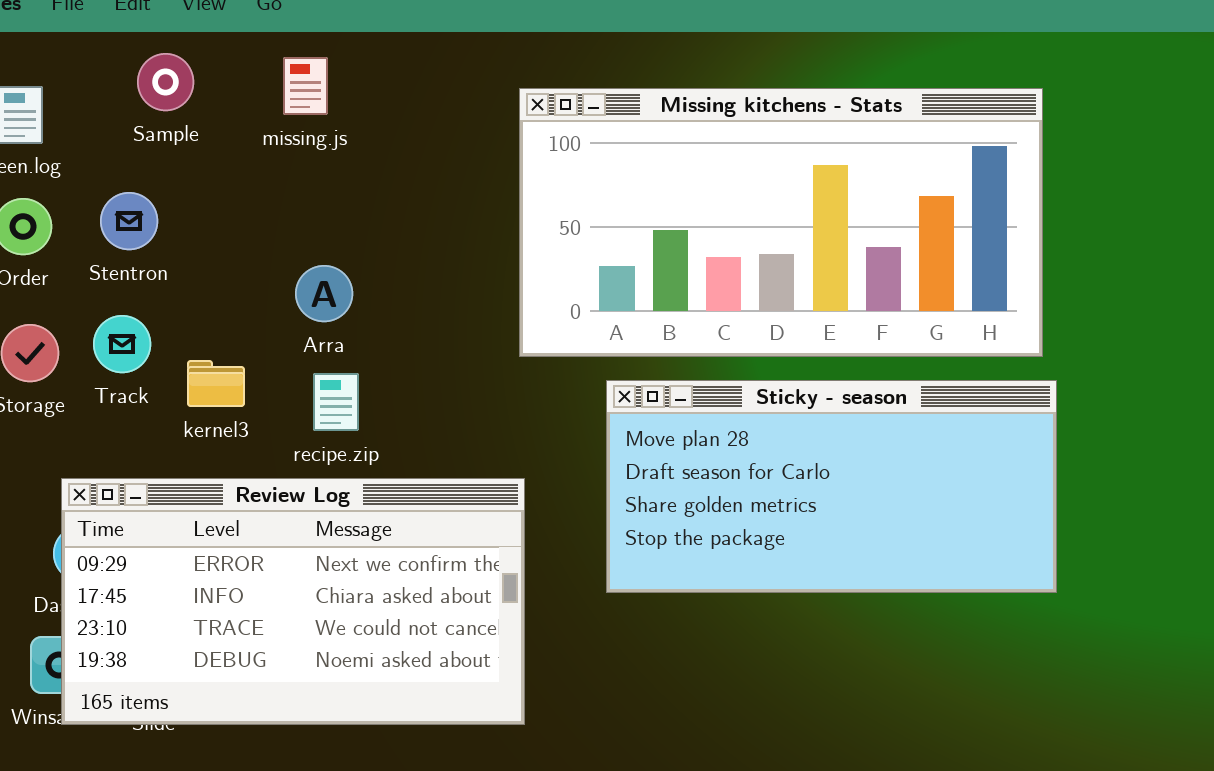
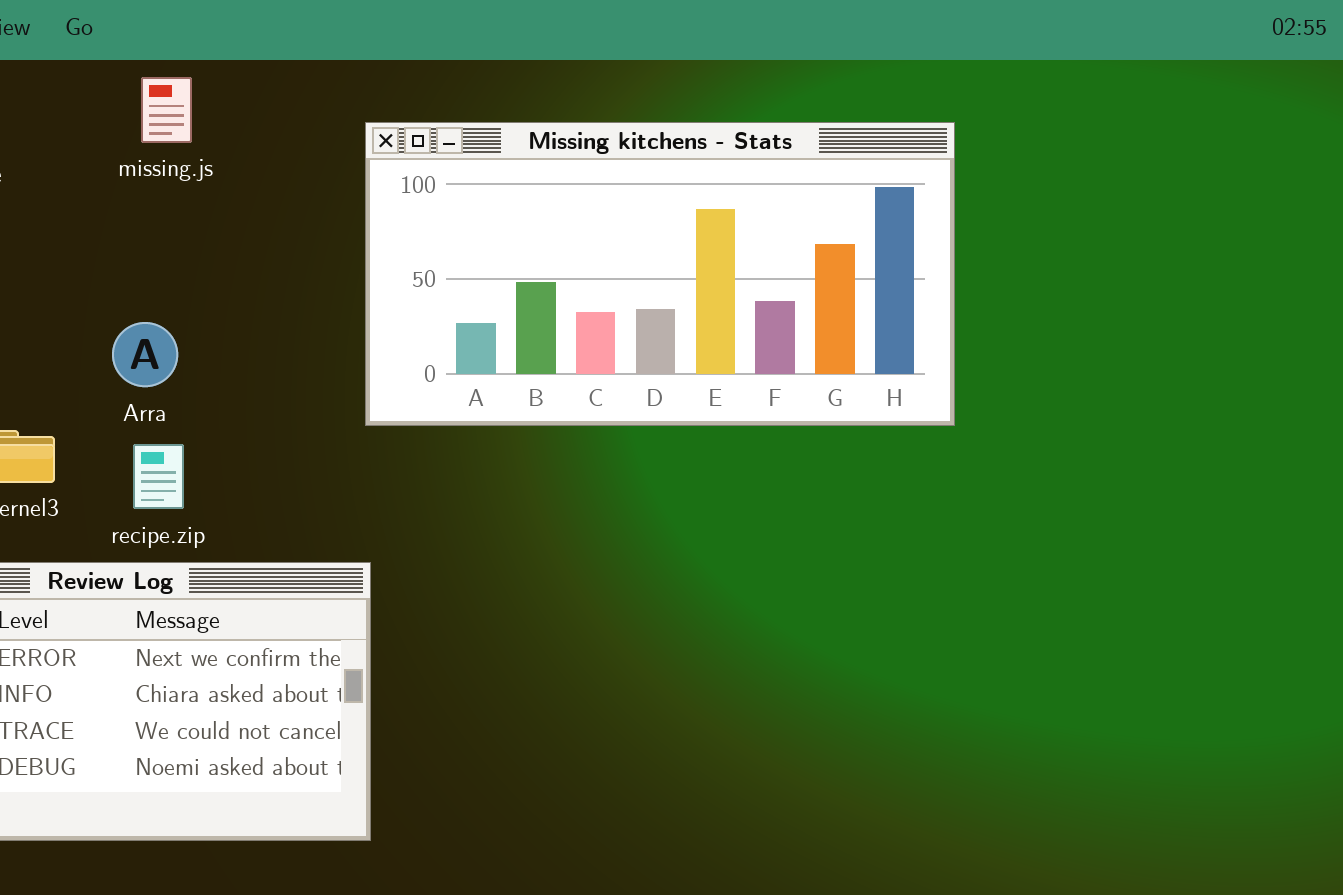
missing.js: [283,57,328,115] -> [141,77,192,143], moved
Sticky - season: [606,380,1057,593] -> none, closed

